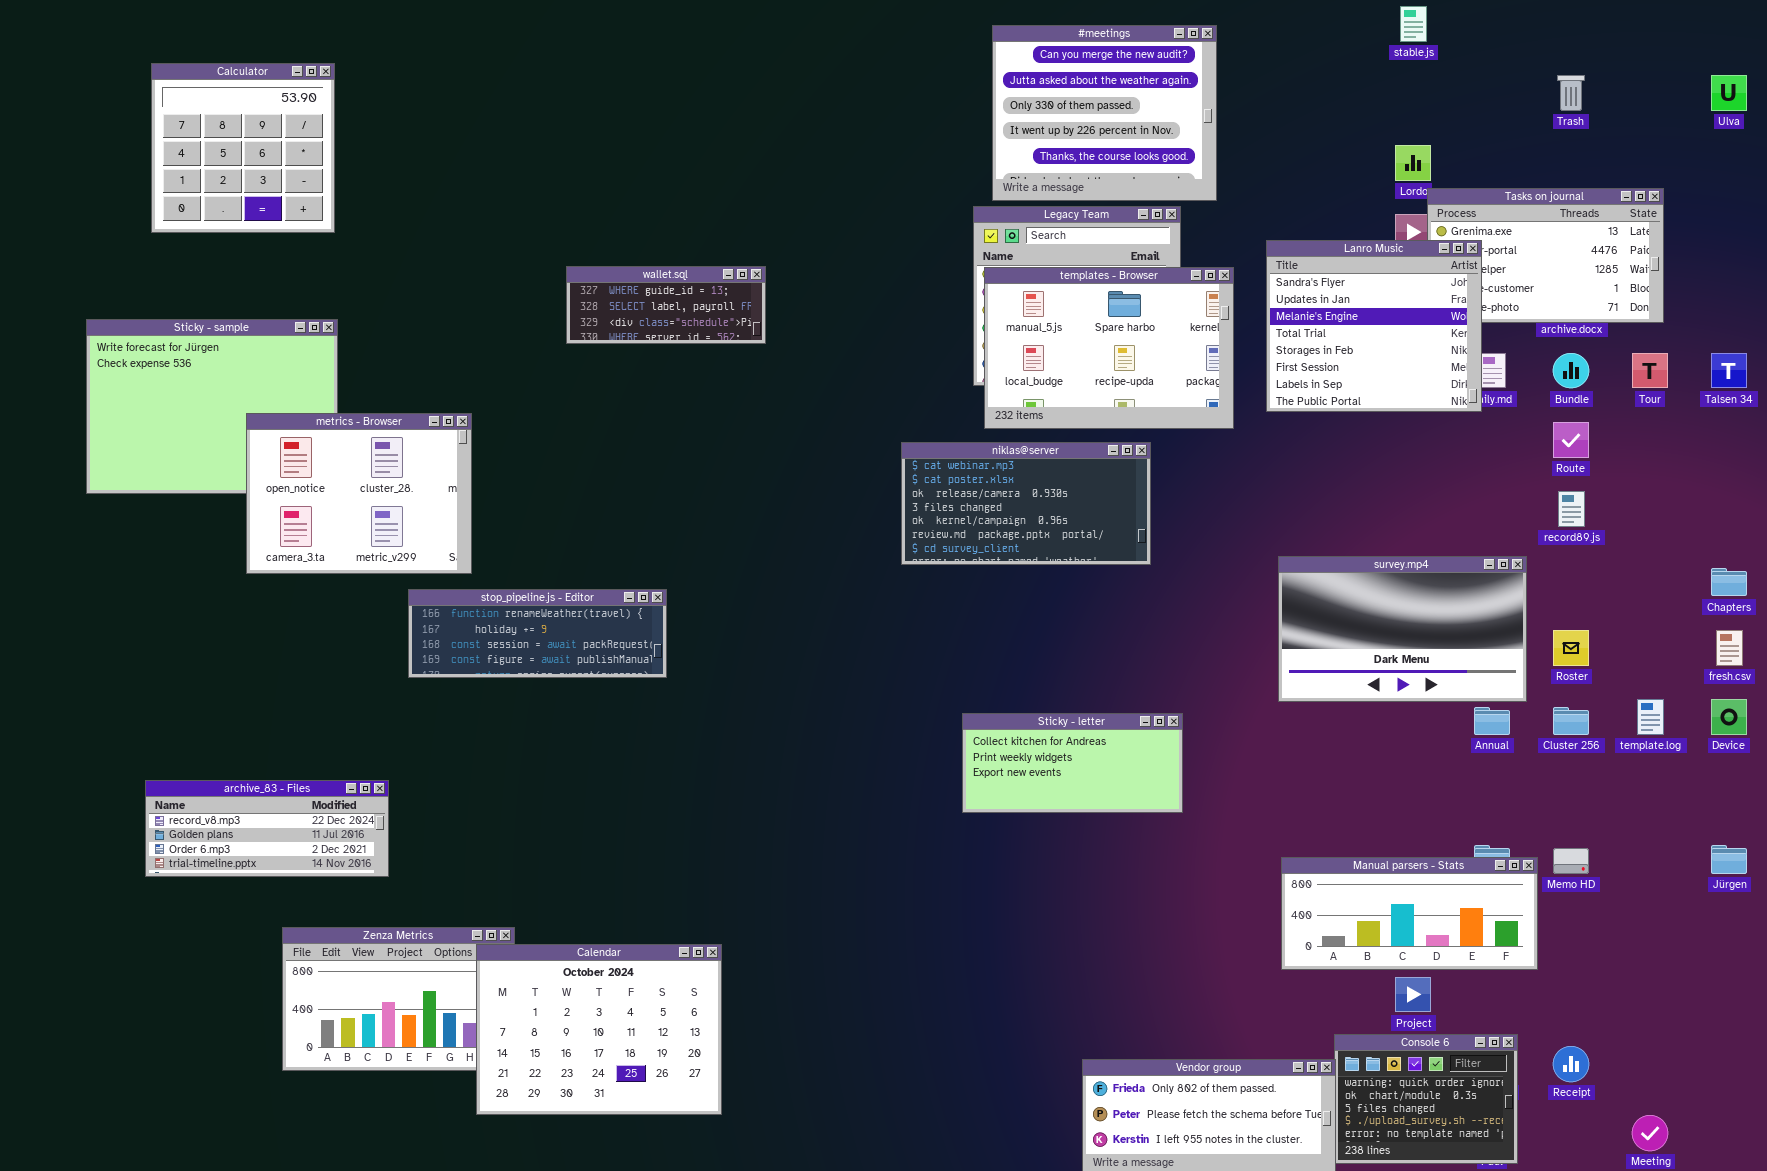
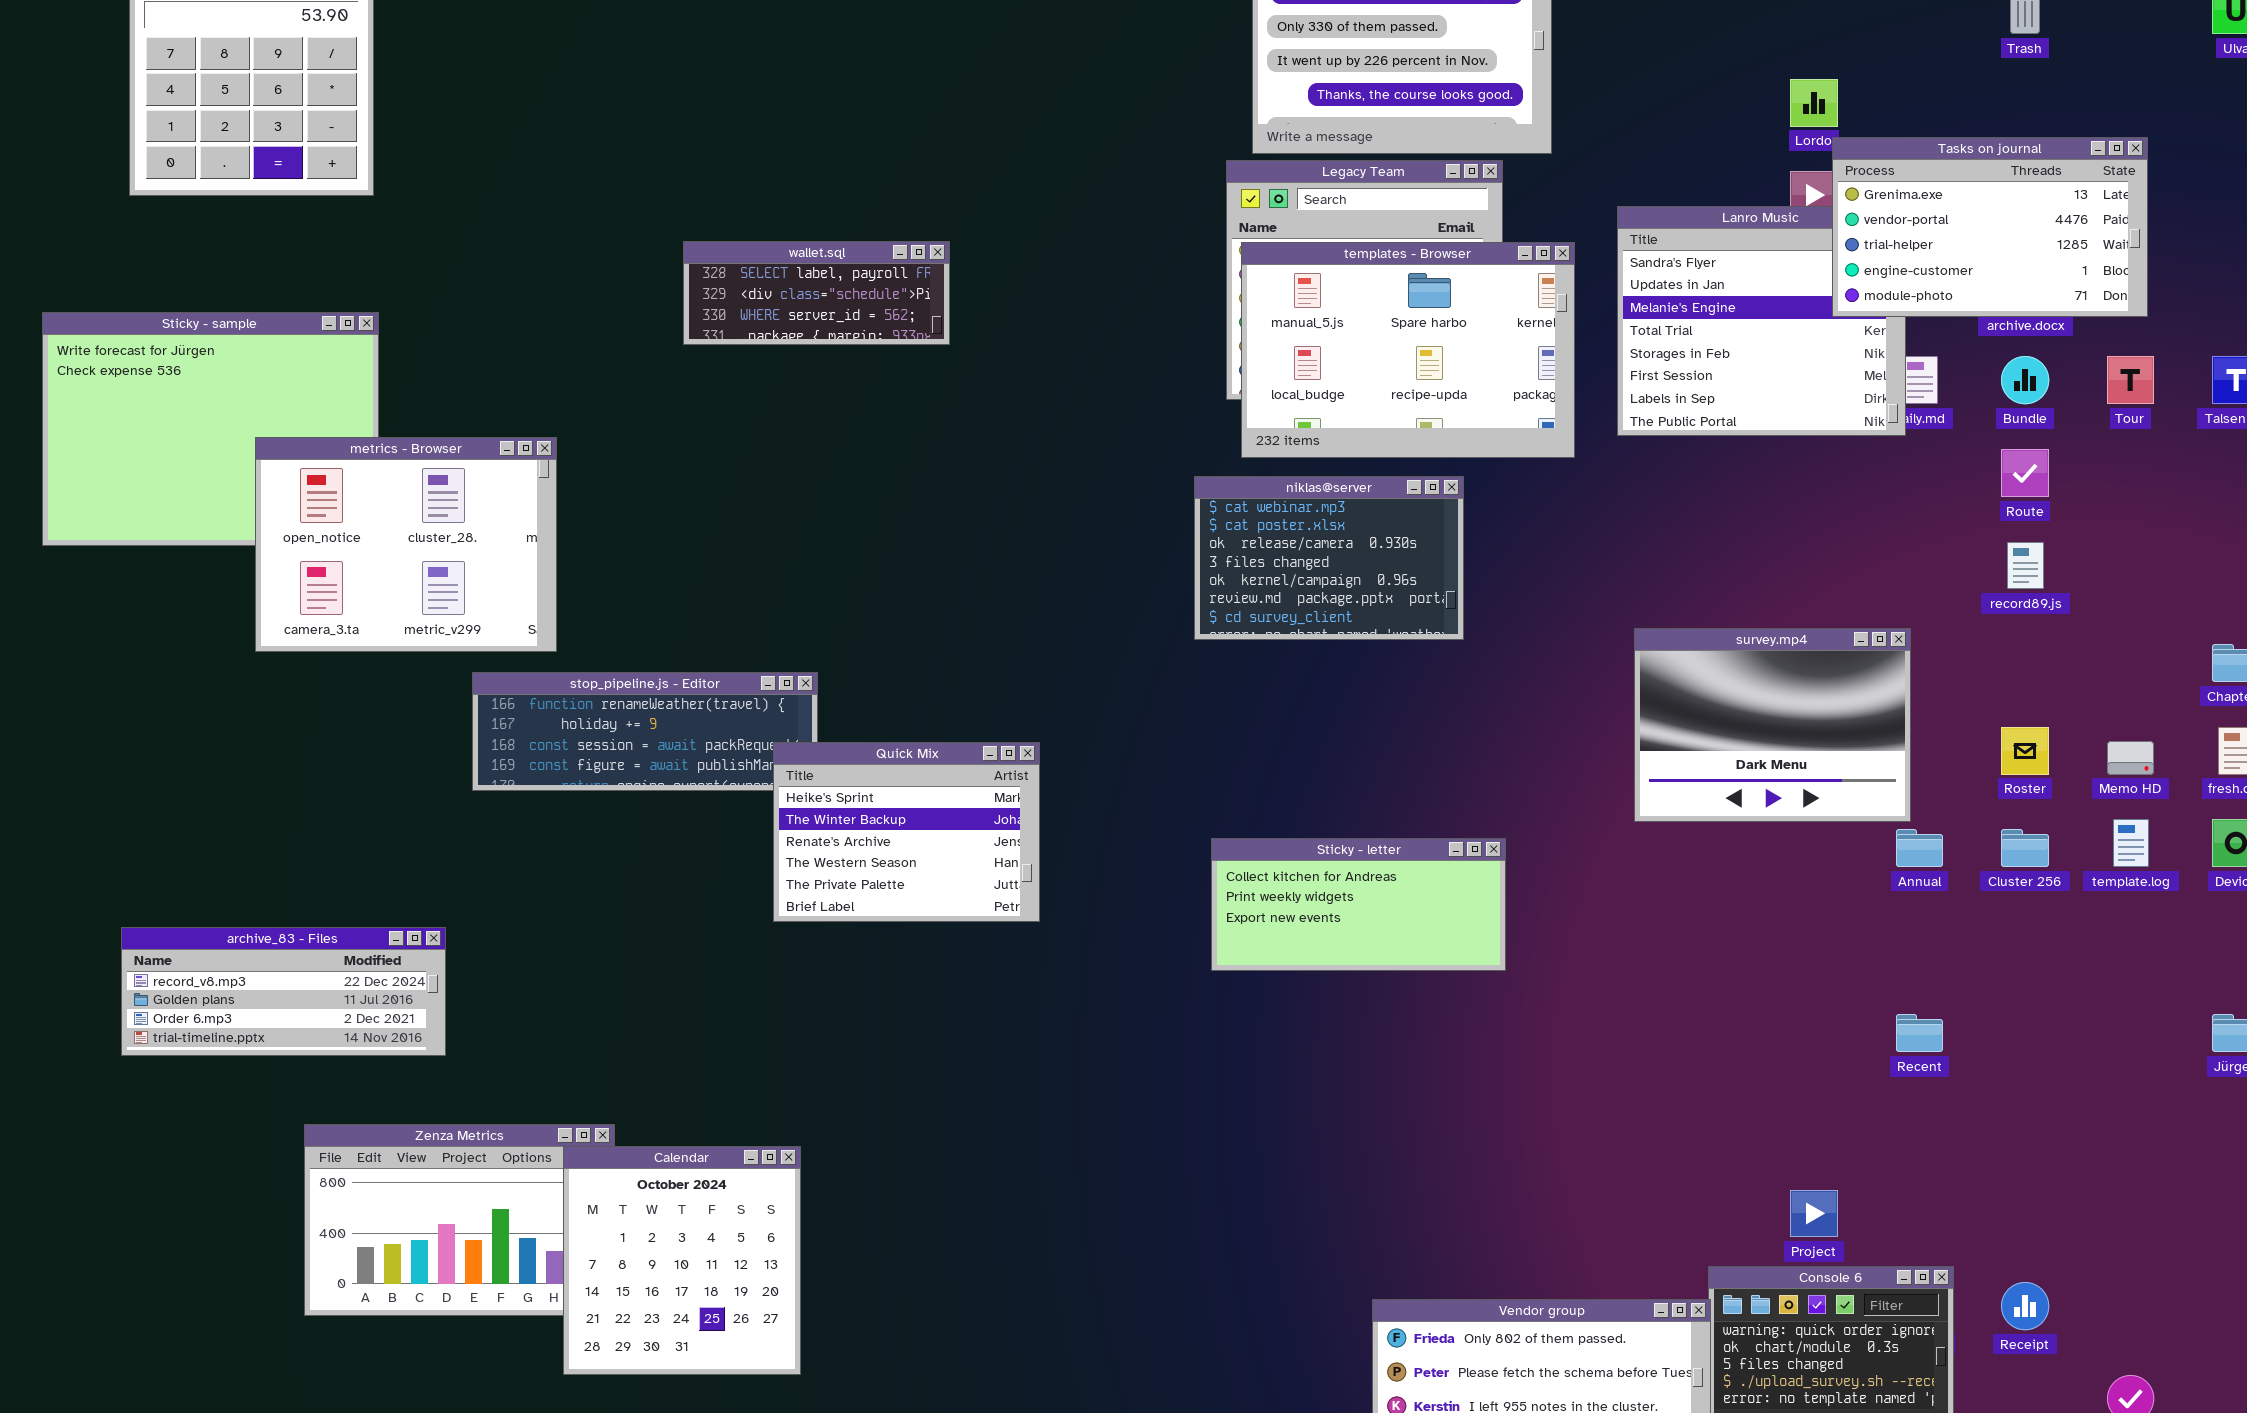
Tasks on journal: [1427,188,1664,323] -> [1832,137,2148,317], raised
wallet.sql: [566,266,766,344] -> [683,241,950,345], scrolled down 1 row
niklas@server: [901,442,1151,565] -> [1194,476,1464,640], resized
survey.mp4: [1278,556,1527,702] -> [1634,628,1911,822], resized
Quick Mix: none -> [773,742,1040,922], opened
Memo HD: [1553,848,1589,874] -> [2107,741,2154,775], moved
Manual parsers - Stats: [1281,857,1538,970] -> none, closed
Calendar: [476,944,722,1115] -> [563,1146,801,1375], resized

